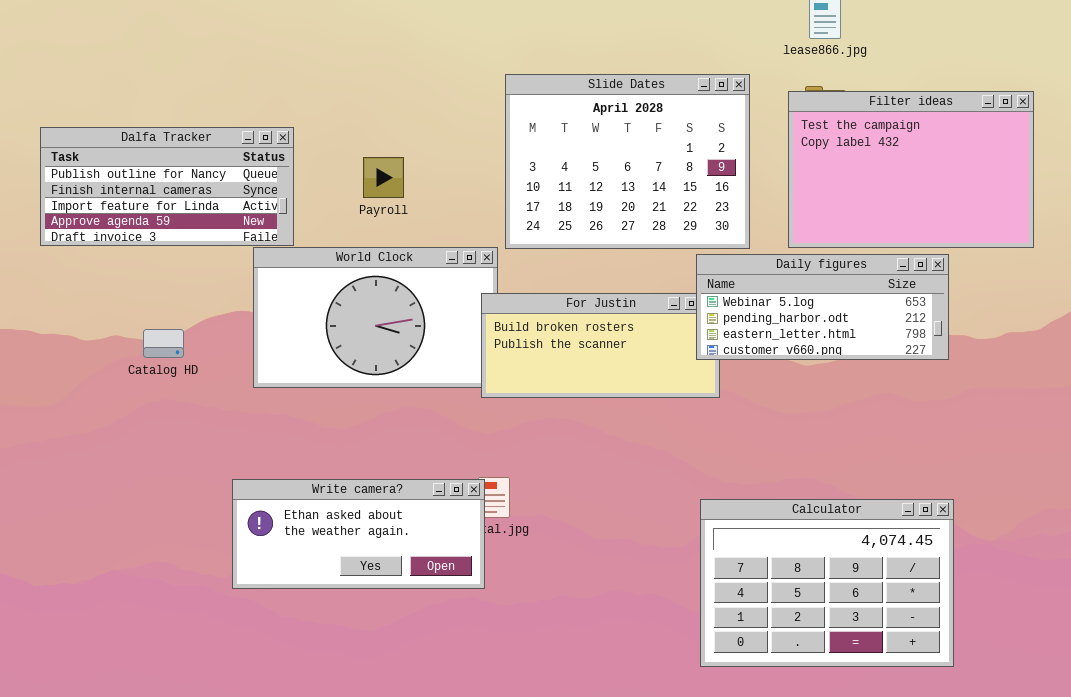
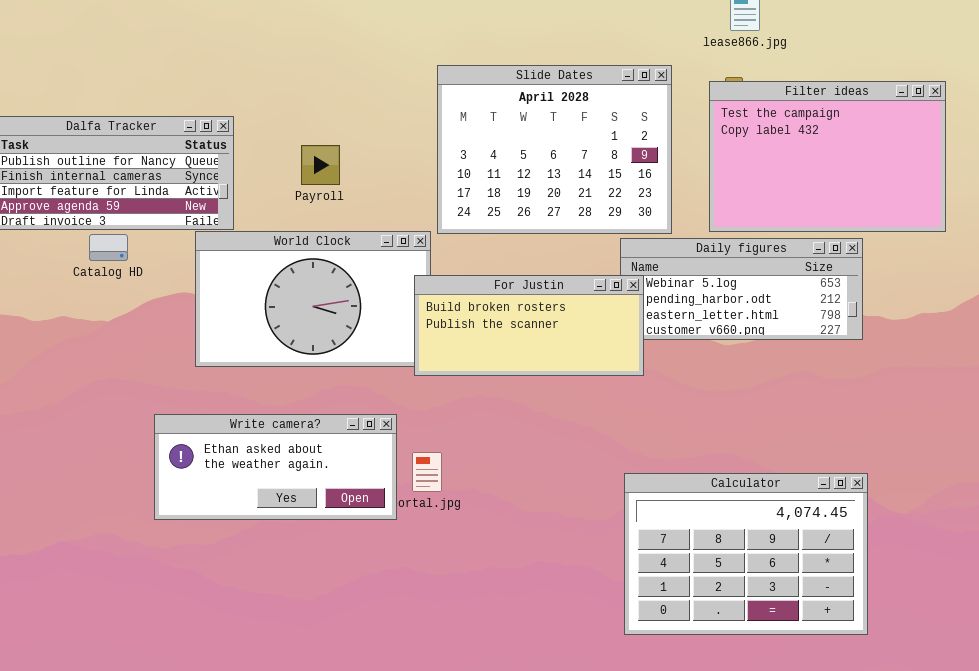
For Justin: [481,293,720,398] -> [414,275,644,376], raised
Catalog HD: [143,329,184,358] -> [89,234,128,261], moved
Write camera?: [232,479,485,589] -> [154,414,397,520], moved

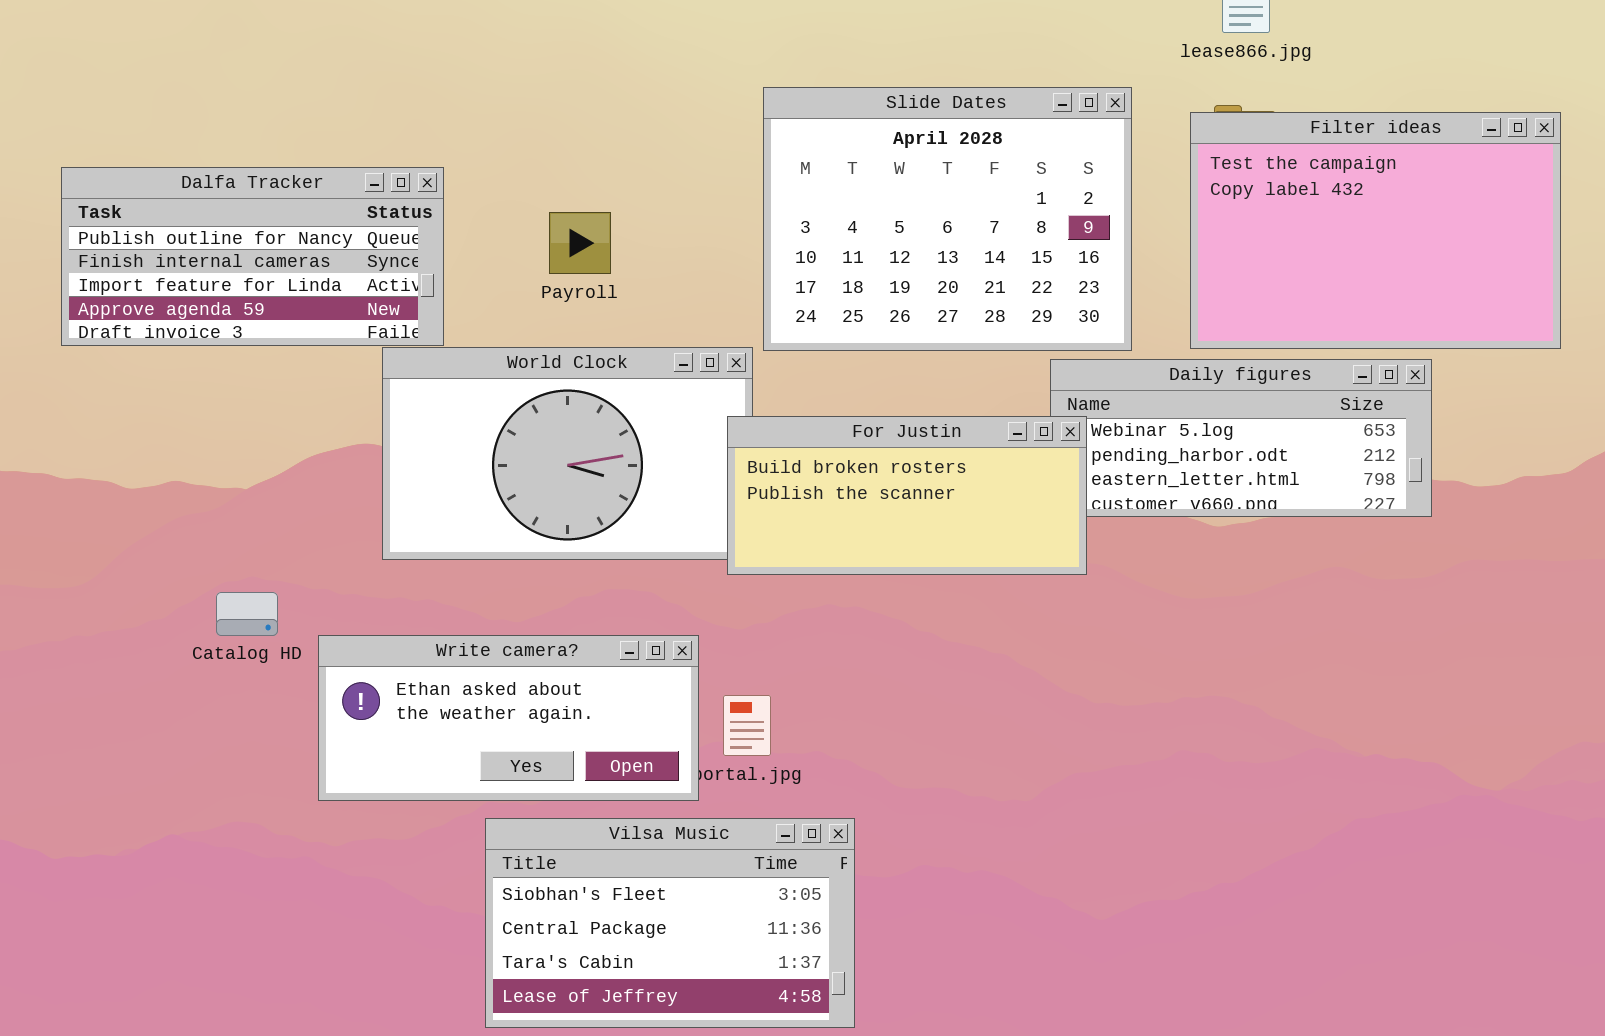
Catalog HD: [89,234,128,261] -> [216,592,278,636], moved
Calculator: [624,473,868,635] -> none, closed
Vilsa Music: none -> [485,818,855,1028], opened

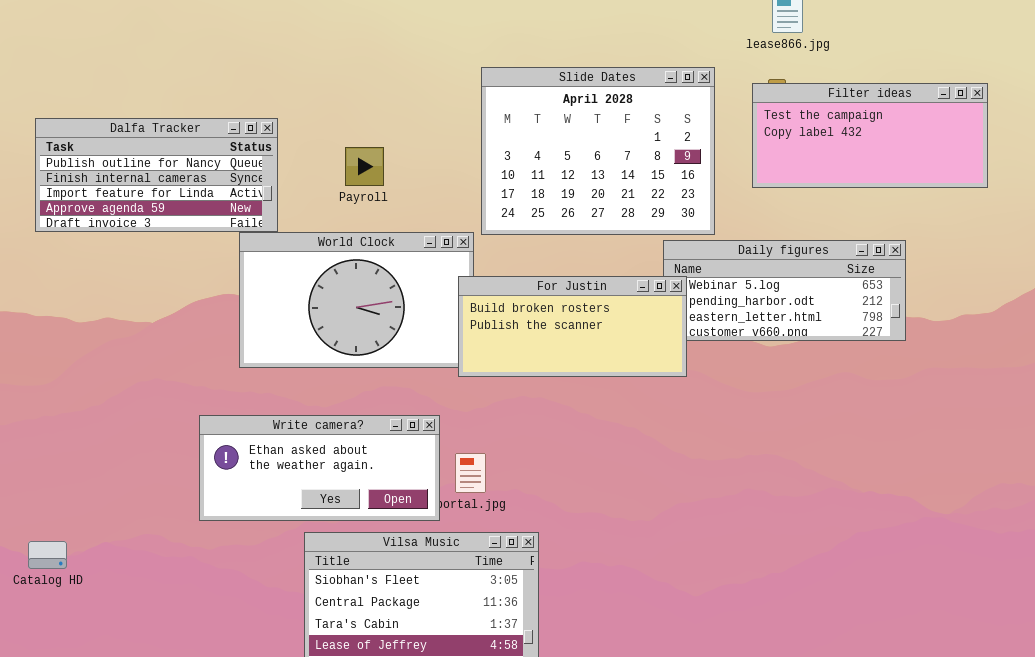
Filter ideas: [1190,112,1561,349] -> [752,83,988,188], resized
Catalog HD: [216,592,278,636] -> [28,541,67,569], moved

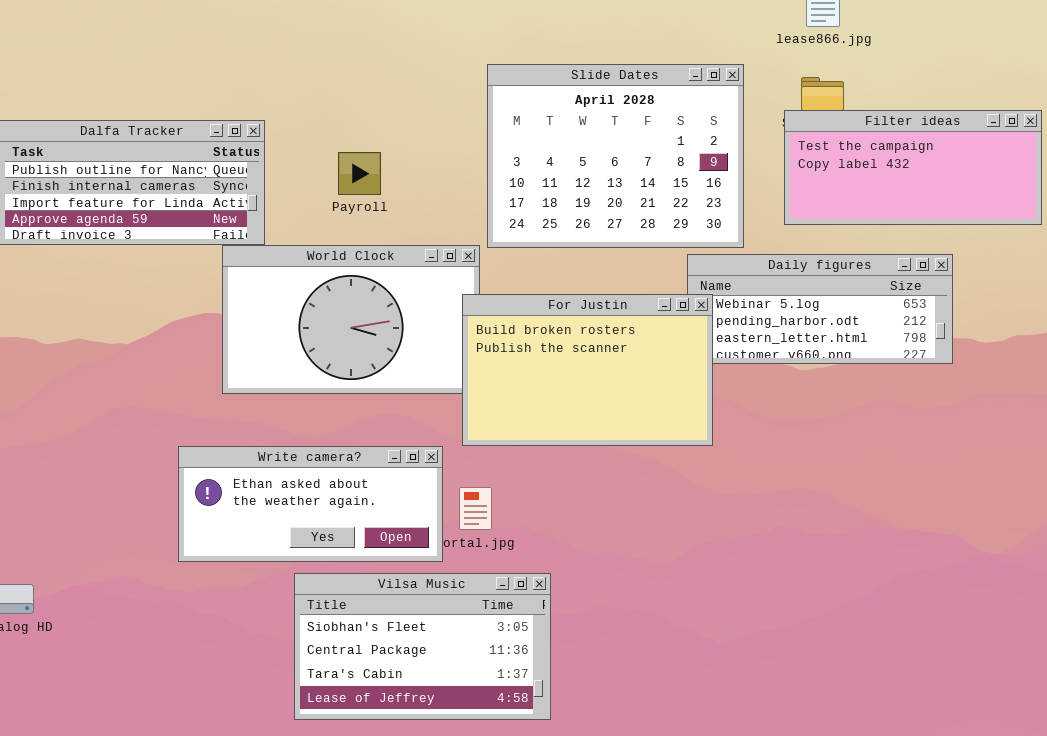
Filter ideas: [752,83,988,188] -> [784,110,1042,225], moved
For Justin: [458,276,687,377] -> [462,294,713,446], resized

